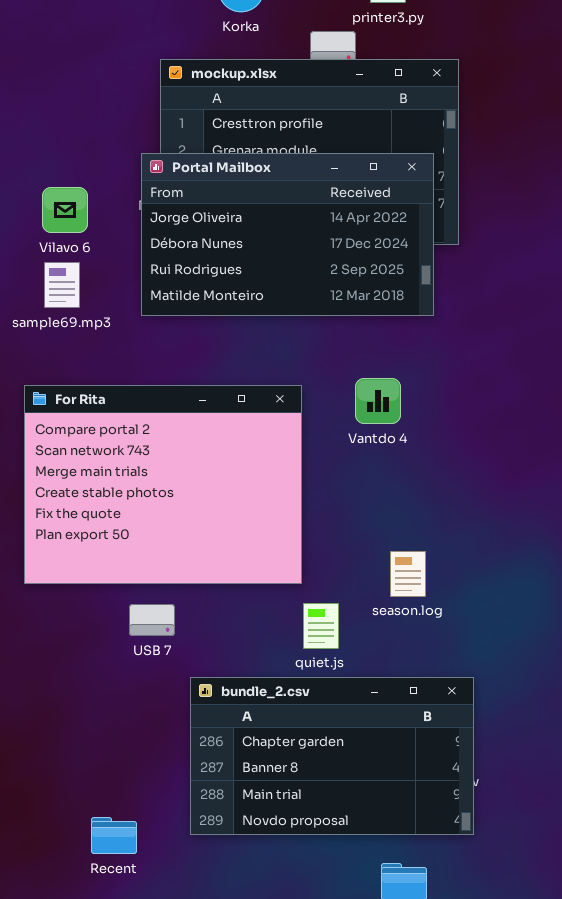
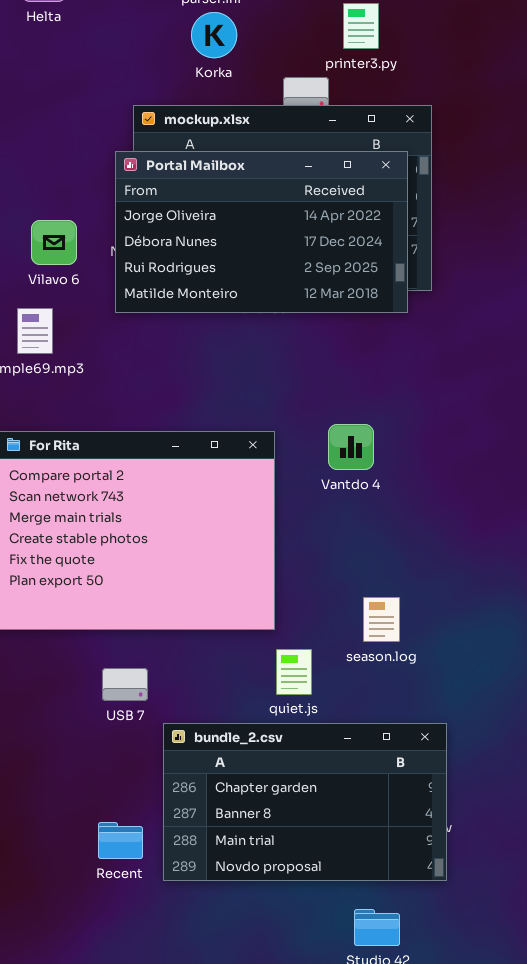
Portal Mailbox: [141,153,434,316] -> [115,151,408,313], moved
Vilavo 6: [42,187,88,233] -> [31,220,77,265], moved
USB 7: [129,604,175,636] -> [102,668,148,701], moved
Recent: [91,817,137,854] -> [98,822,143,859], moved

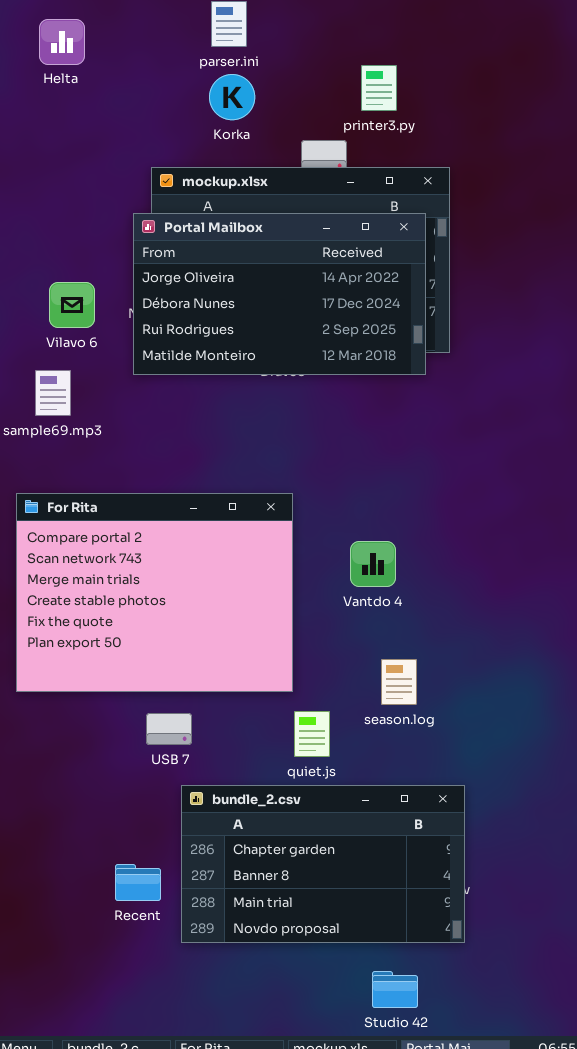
Vantdo 4: [328,424,374,470] -> [350,541,396,587], moved
USB 7: [102,668,148,701] -> [146,713,192,745], moved
Recent: [98,822,143,859] -> [115,864,161,901], moved

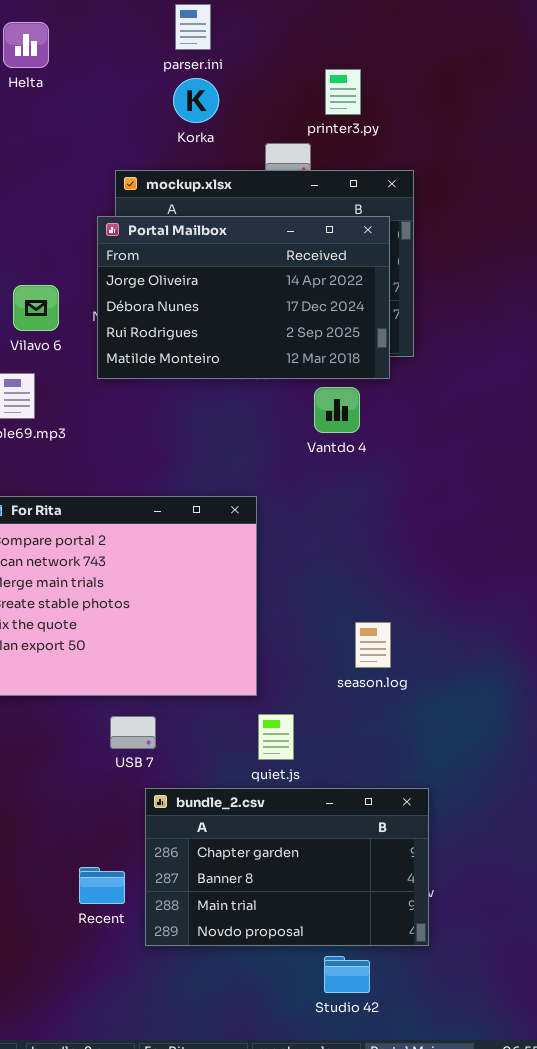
Vantdo 4: [350,541,396,587] -> [314,387,360,433], moved
season.log: [381,659,417,705] -> [355,622,391,668], moved
Studio 42: [372,971,418,1008] -> [324,956,370,993], moved

